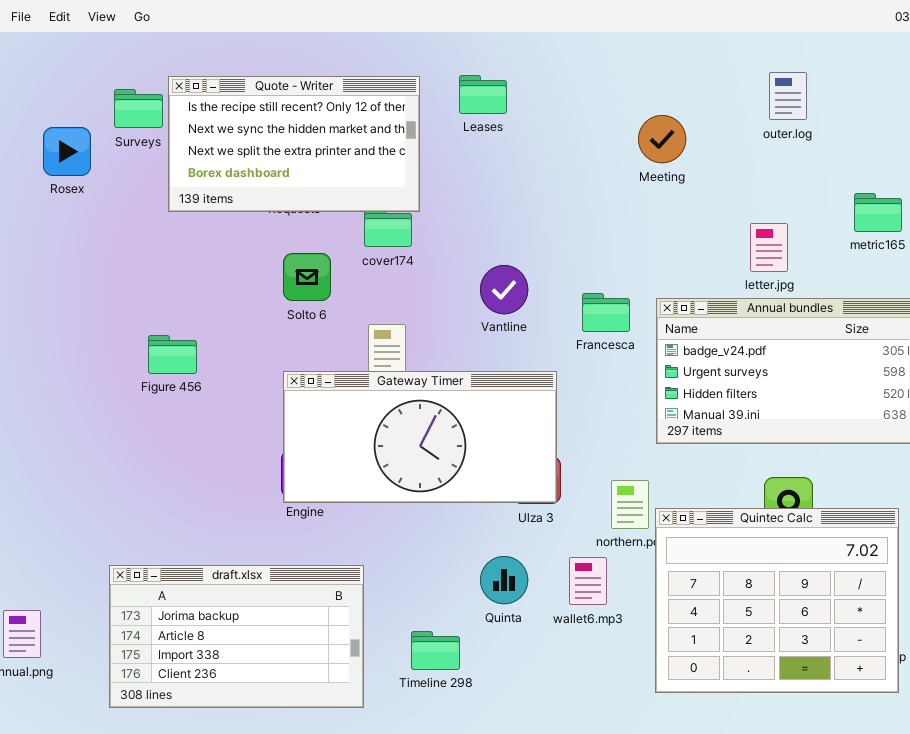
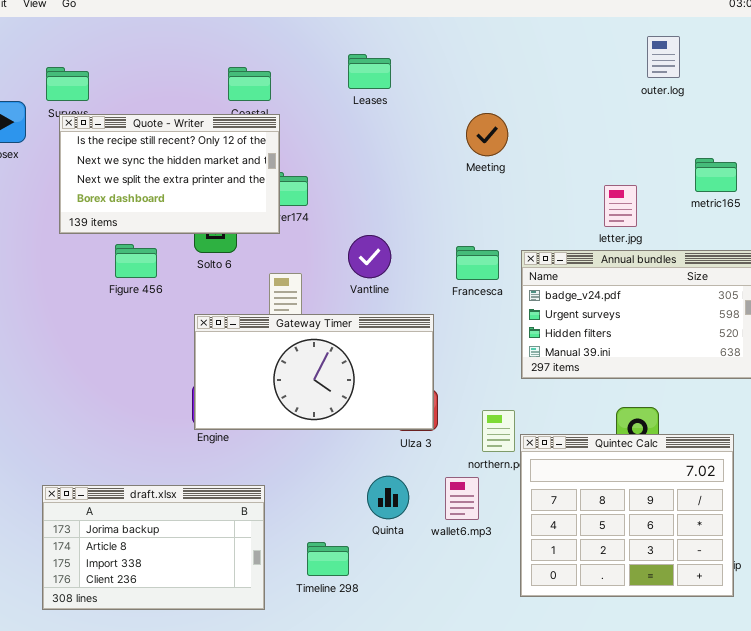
outer.log: [769,72,807,120] -> [647,36,680,78], moved
Quote - Writer: [168,76,420,212] -> [59,114,280,234], moved
Meeting: [638,115,686,163] -> [466,113,508,156], moved
Vantline: [480,265,528,314] -> [348,235,391,278], moved
Figure 456: [148,335,197,374] -> [115,244,157,278], moved

